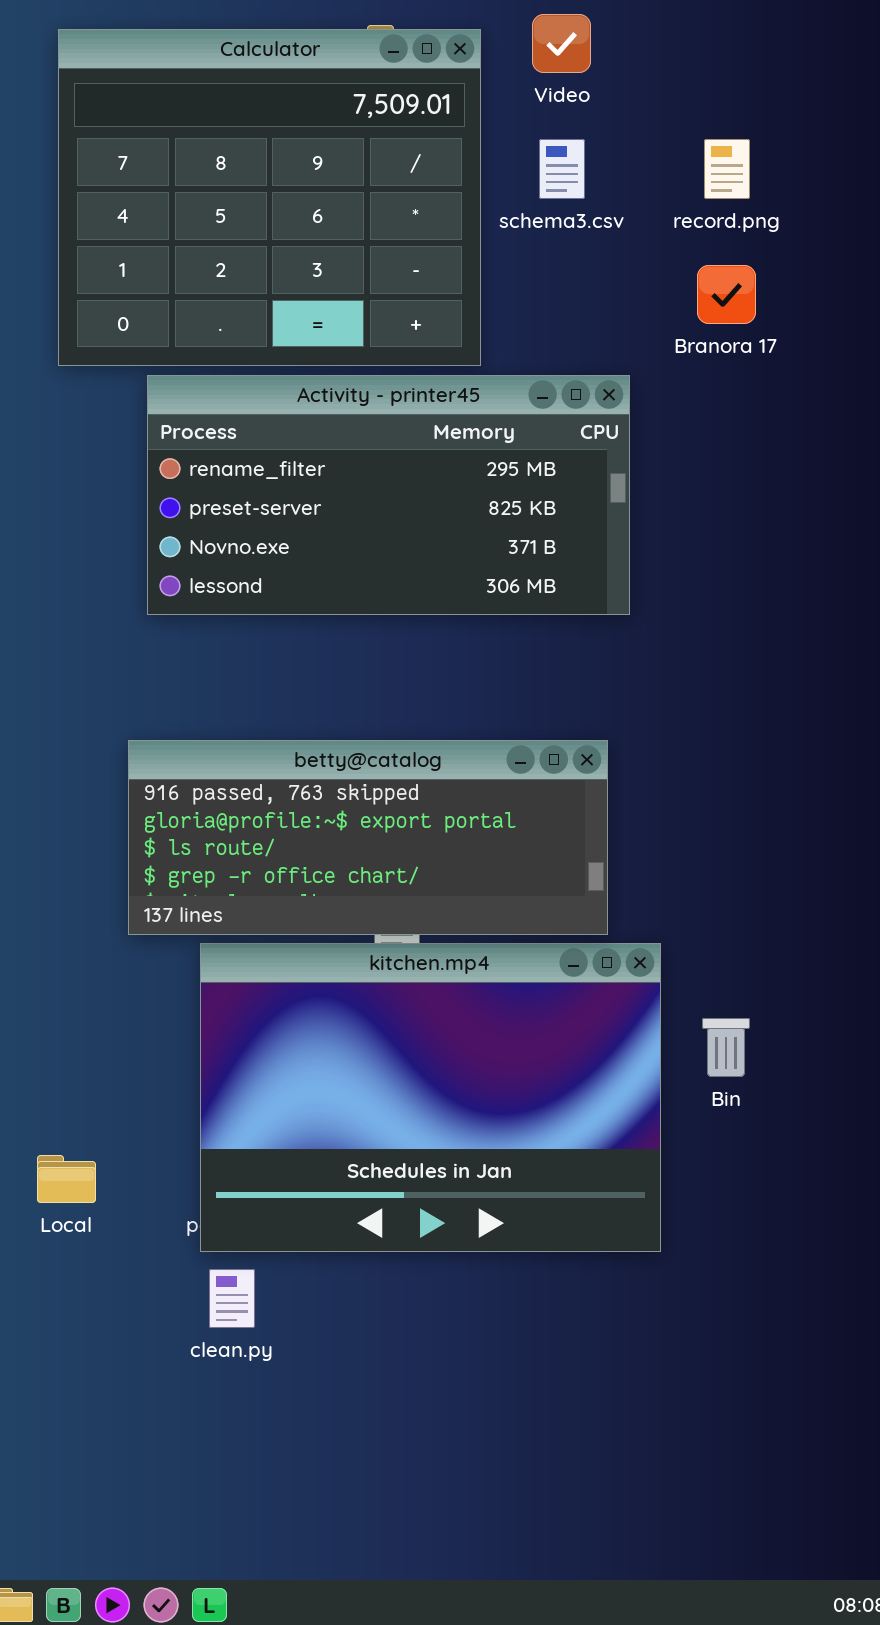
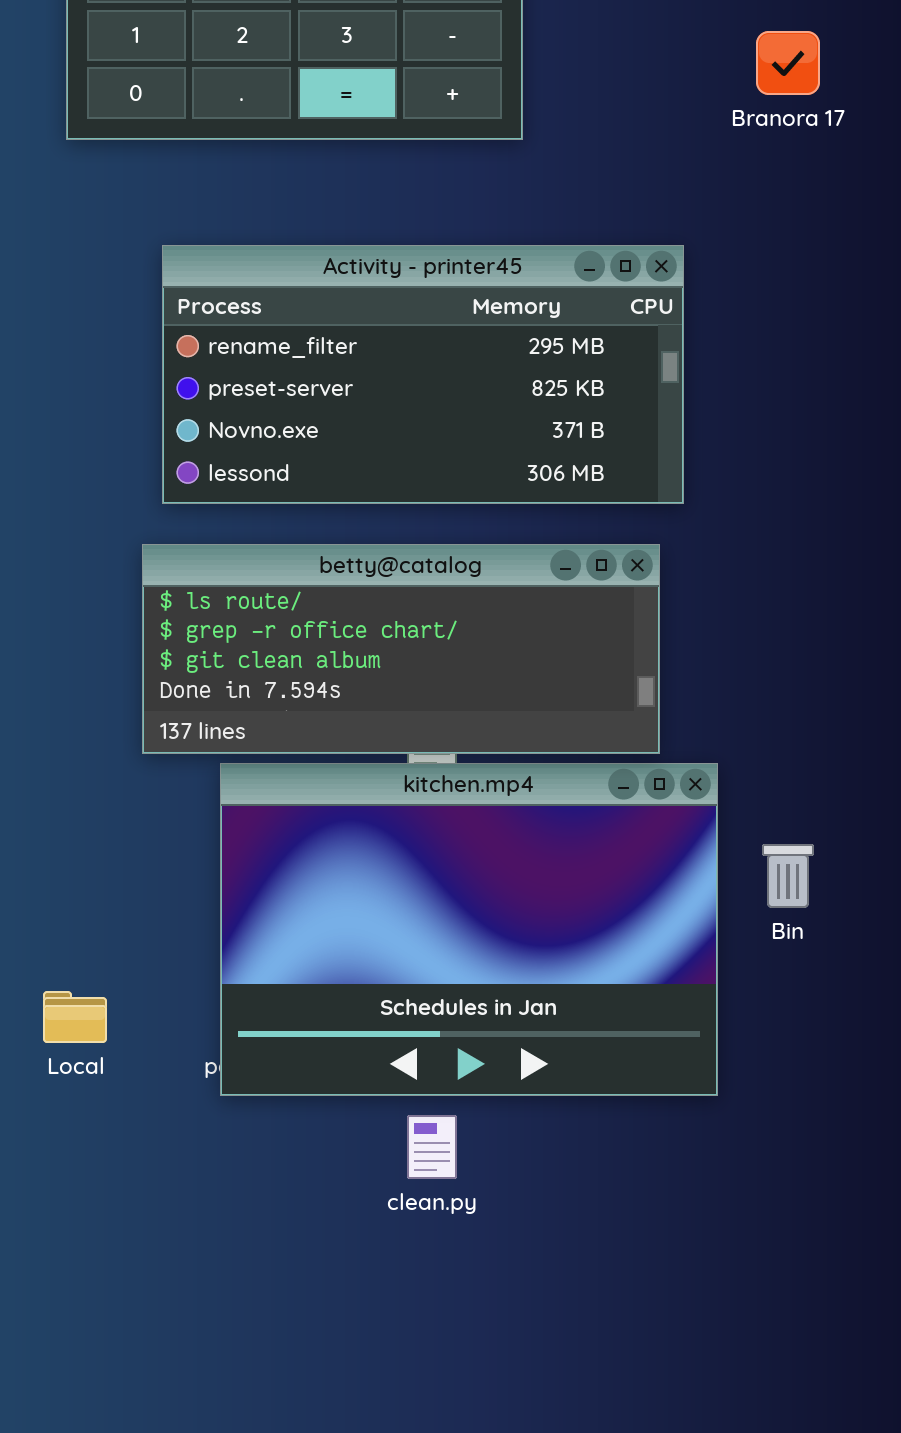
Activity - printer45: [147,375,630,615] -> [162,245,684,504], moved
betty@catalog: [128,740,608,935] -> [142,544,660,754], scrolled down 2 rows
clean.py: [209,1269,255,1328] -> [407,1115,457,1179], moved

